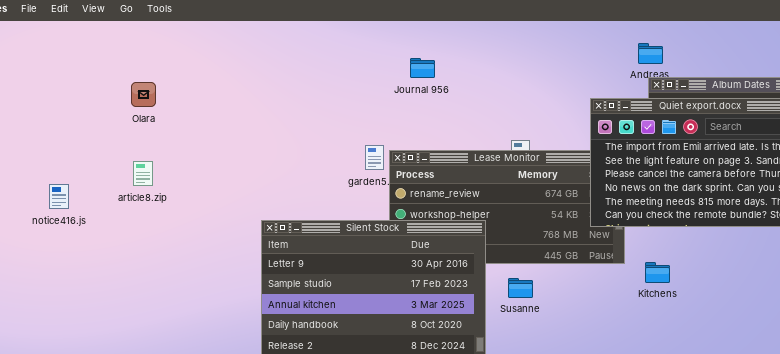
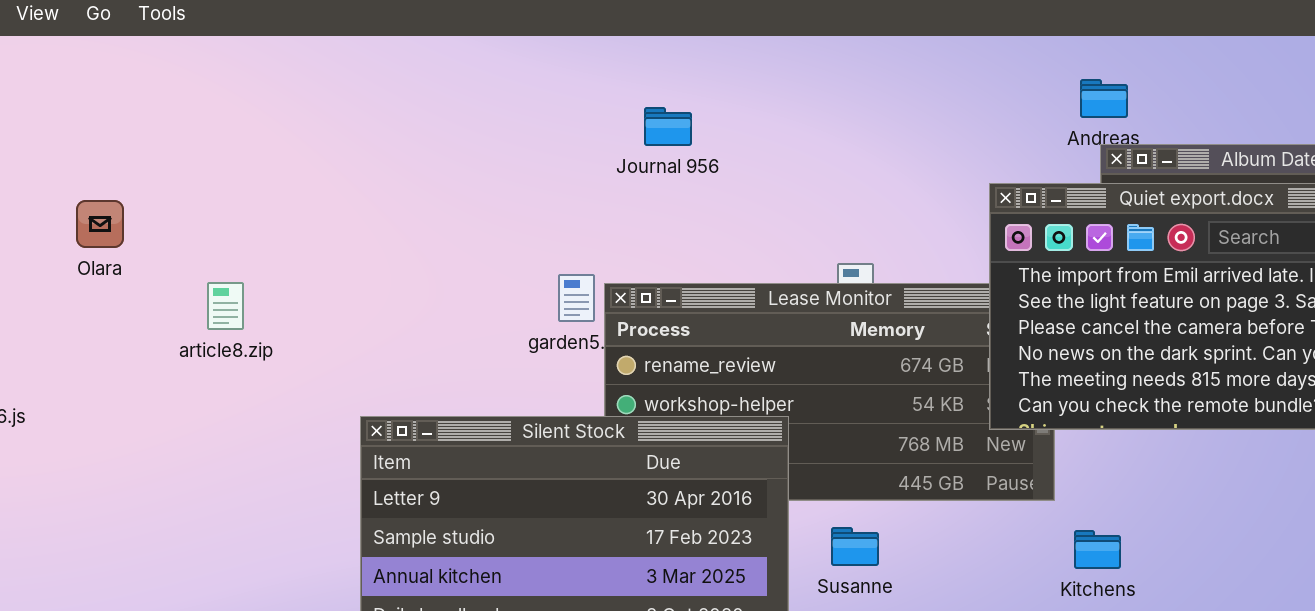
Olara: [131,82,156,107] -> [76,200,124,248], moved
article8.zip: [133,161,153,186] -> [207,282,244,330], moved
Kitchens: [645,262,670,283] -> [1074,530,1121,569], moved

